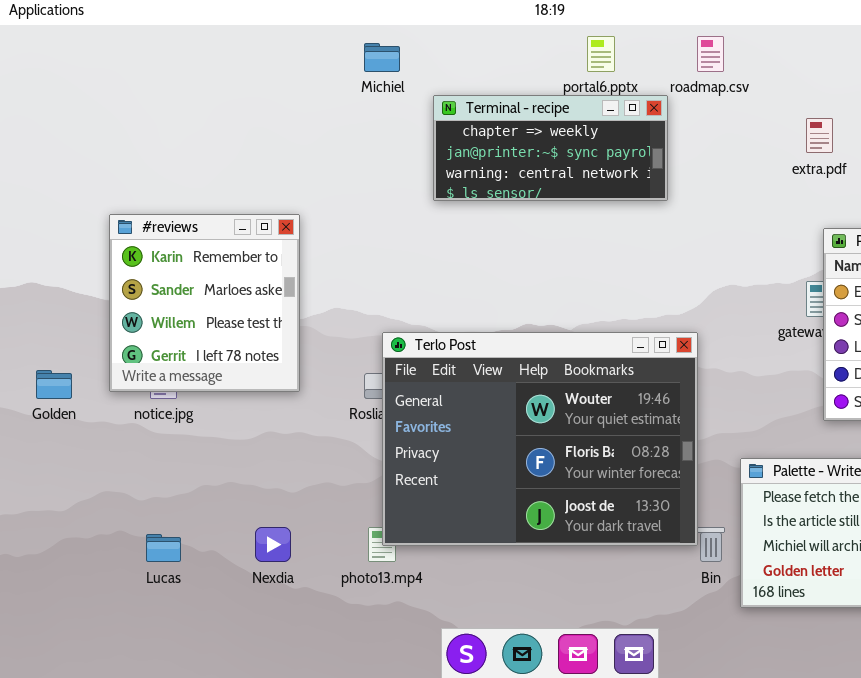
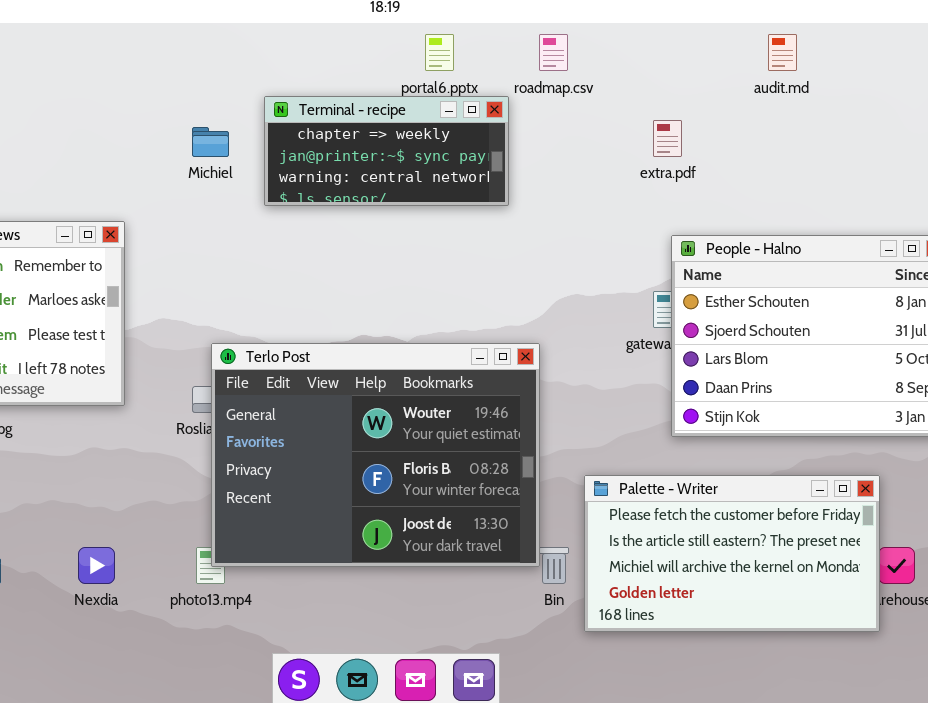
Michiel: [364,43,400,72] -> [192,127,229,157], moved

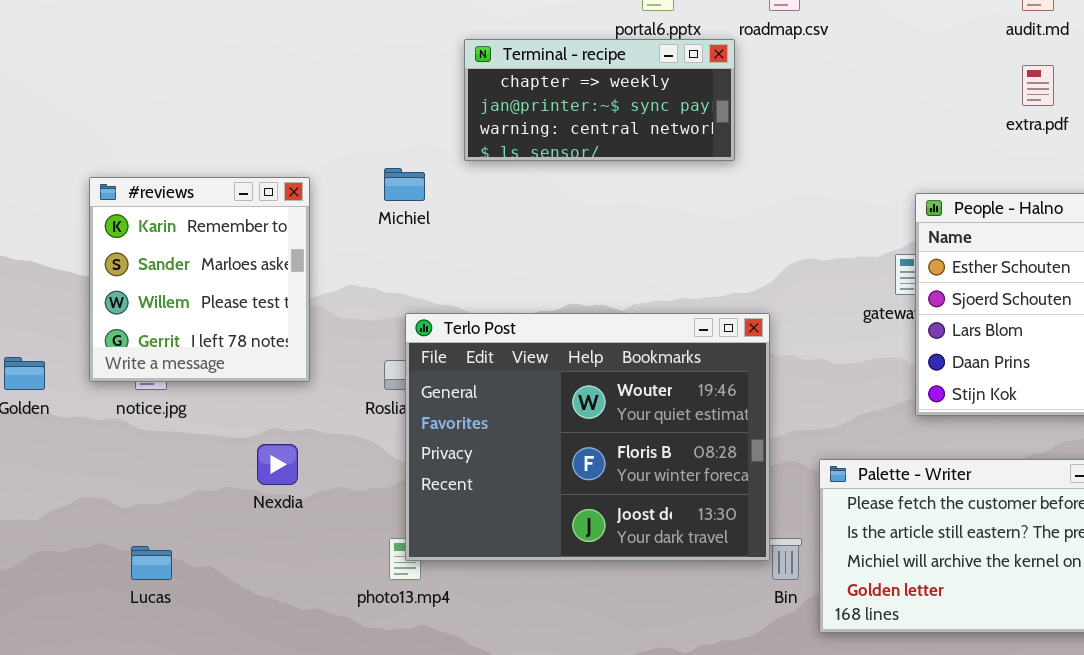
extra.pdf: [653,120,682,157] -> [1022,65,1054,106], moved
Michiel: [192,127,229,157] -> [384,168,425,201], moved
Nexdia: [78,547,115,584] -> [257,444,298,485], moved

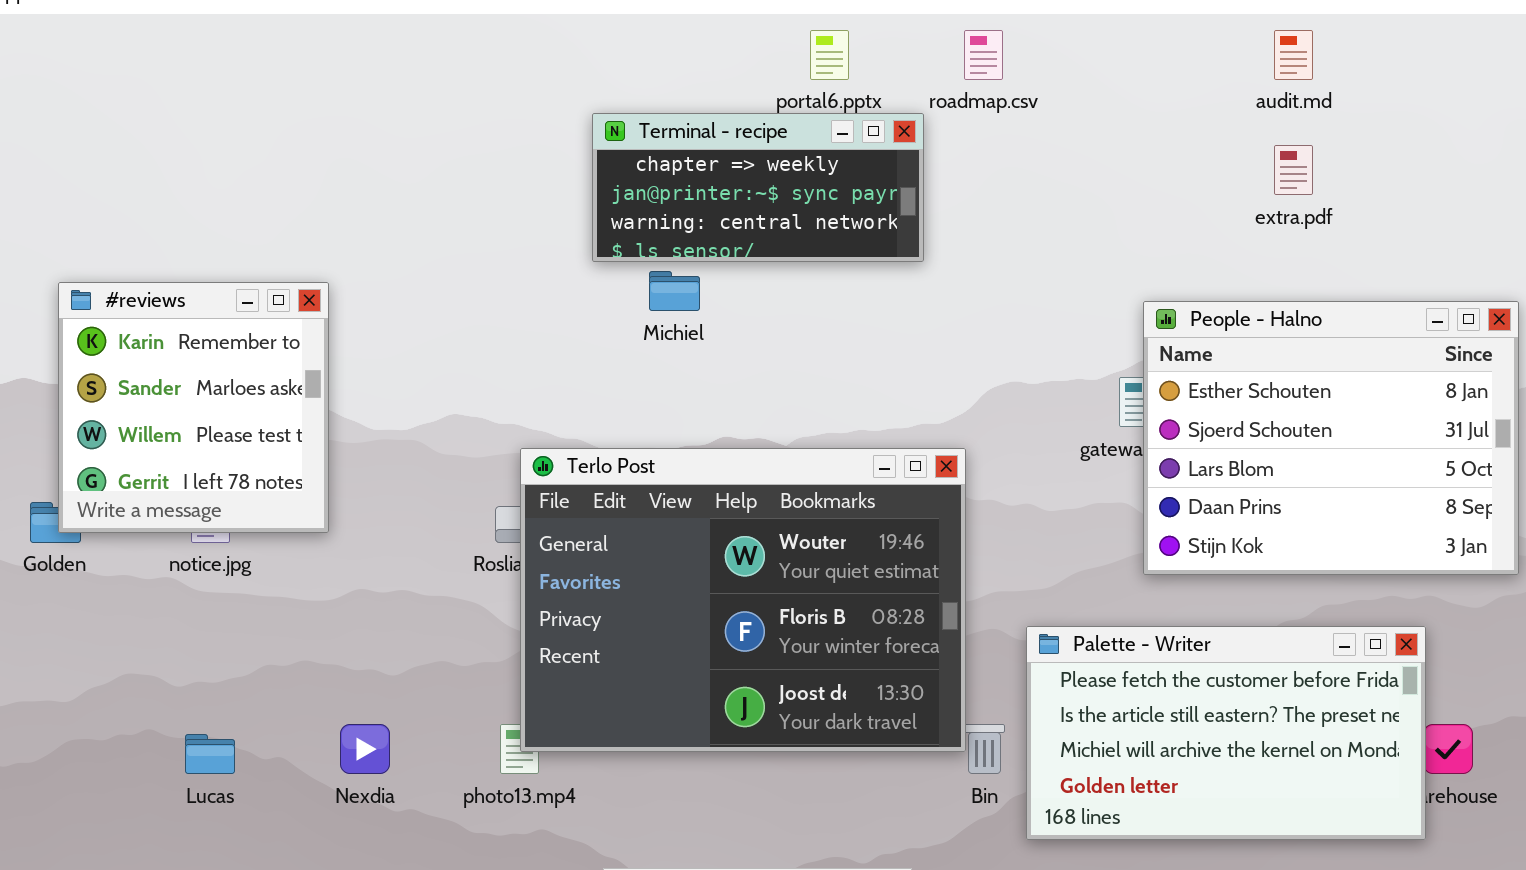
Michiel: [384,168,425,201] -> [649,271,700,311], moved
#reviews: [89,177,310,382] -> [58,282,329,533], moved
Nexdia: [257,444,298,485] -> [340,724,390,774], moved

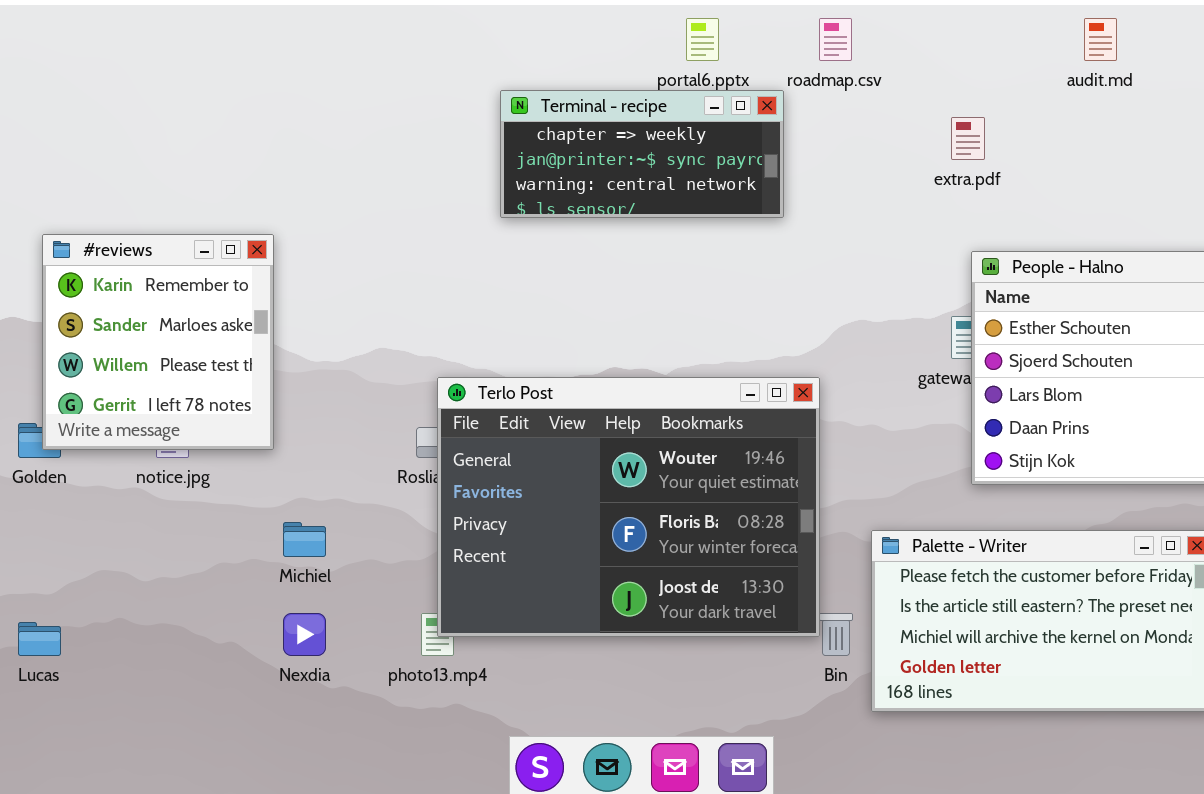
extra.pdf: [1274,145,1313,195] -> [951,117,985,160], moved
Michiel: [649,271,700,311] -> [283,522,326,557], moved
Lucas: [185,734,235,774] -> [18,622,61,656], moved

